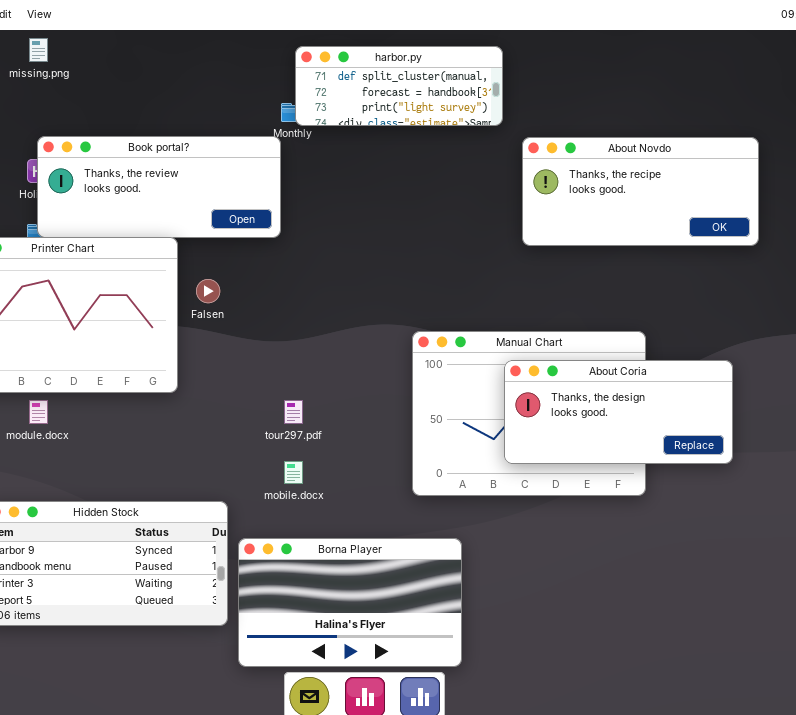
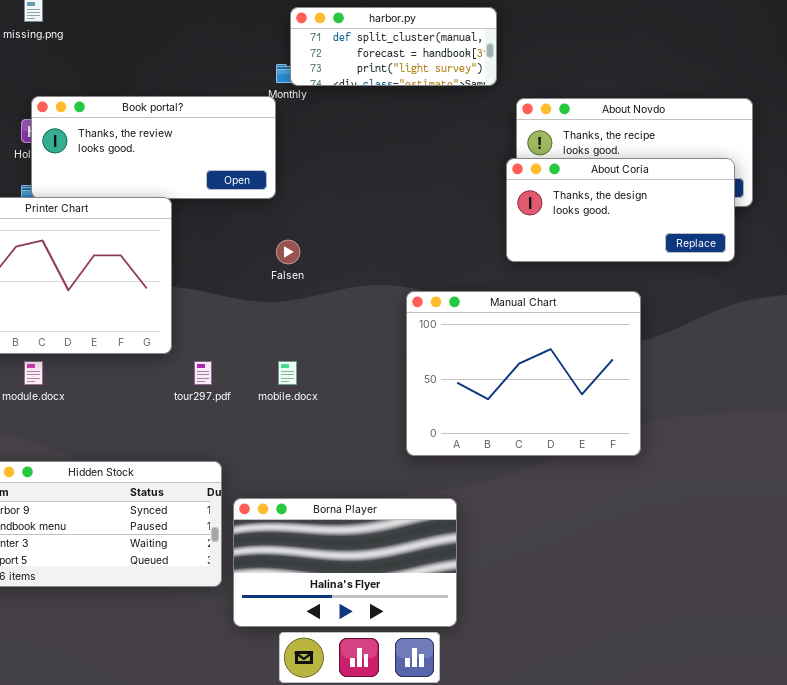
Falsen: [196,279,220,303] -> [276,240,300,264], moved
About Coria: [504,360,733,464] -> [506,158,735,262], moved
tour297.pdf: [284,400,303,424] -> [194,361,212,385], moved
mobile.docx: [284,461,303,484] -> [278,361,297,385], moved

